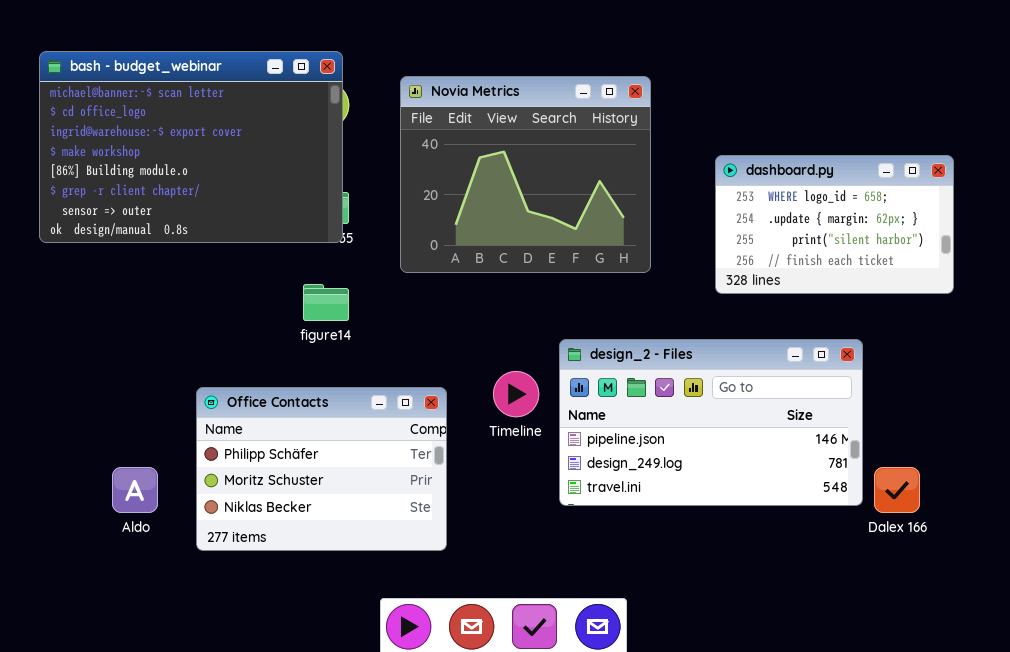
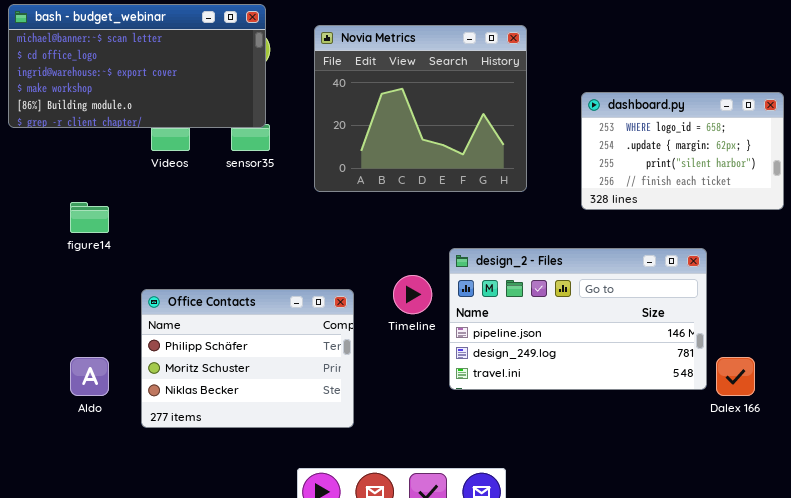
bash - budget_webinar: [39,51,343,243] -> [8,4,266,128], resized
figure14: [303,284,349,321] -> [70,202,109,233], moved

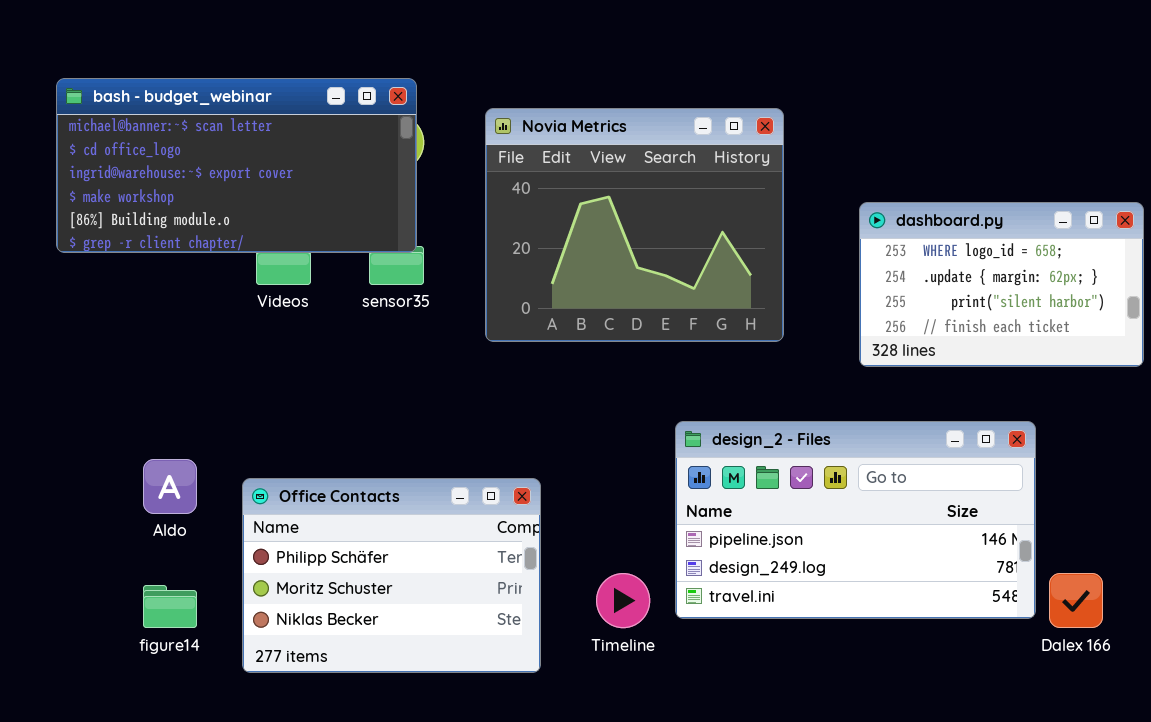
figure14: [70,202,109,233] -> [143,585,197,628], moved
Timeline: [393,275,432,314] -> [596,573,650,628], moved
Aldo: [70,357,109,396] -> [143,459,197,514], moved

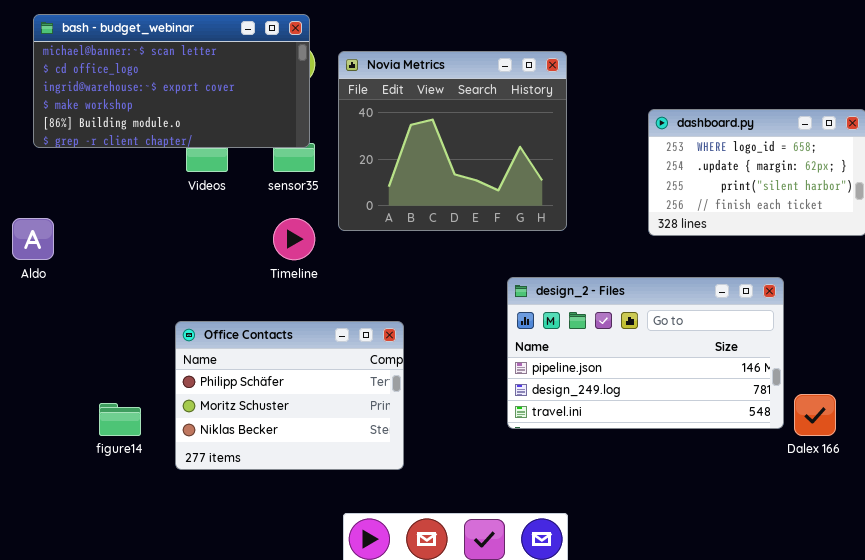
Novia Metrics: [485,108,784,342] -> [338,51,567,231], moved
Aldo: [143,459,197,514] -> [12,218,54,260], moved
Timeline: [596,573,650,628] -> [273,218,315,260], moved

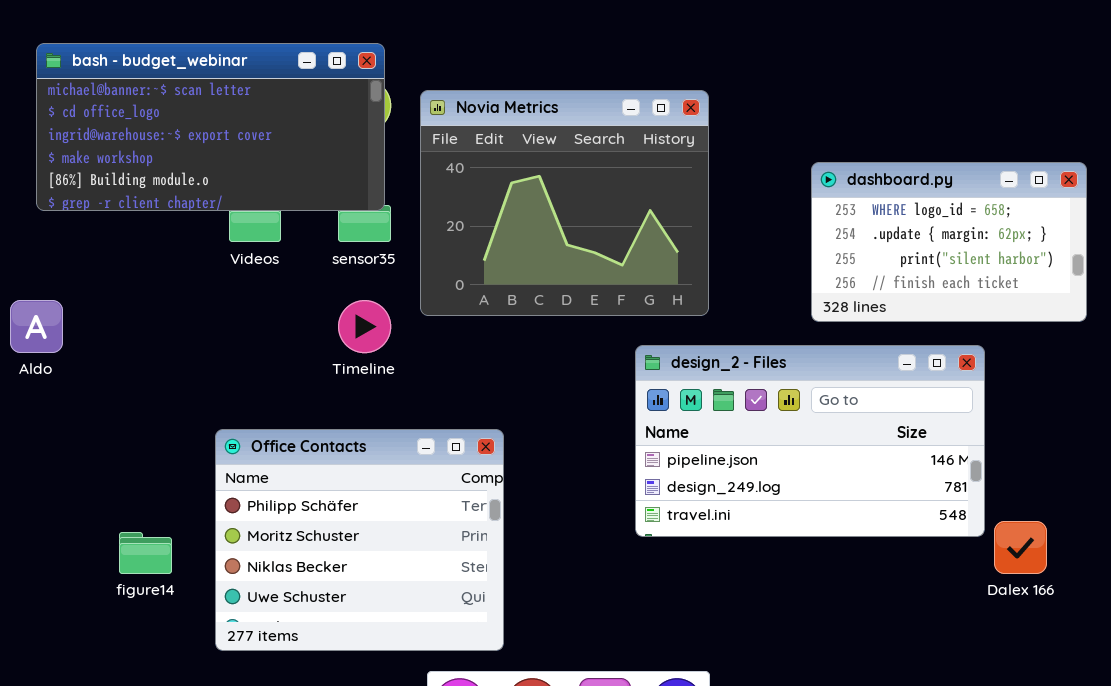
design_2 - Files: [507,277,784,429] -> [635,345,985,537], moved
Office Contacts: [175,321,404,470] -> [215,429,504,651], resized

